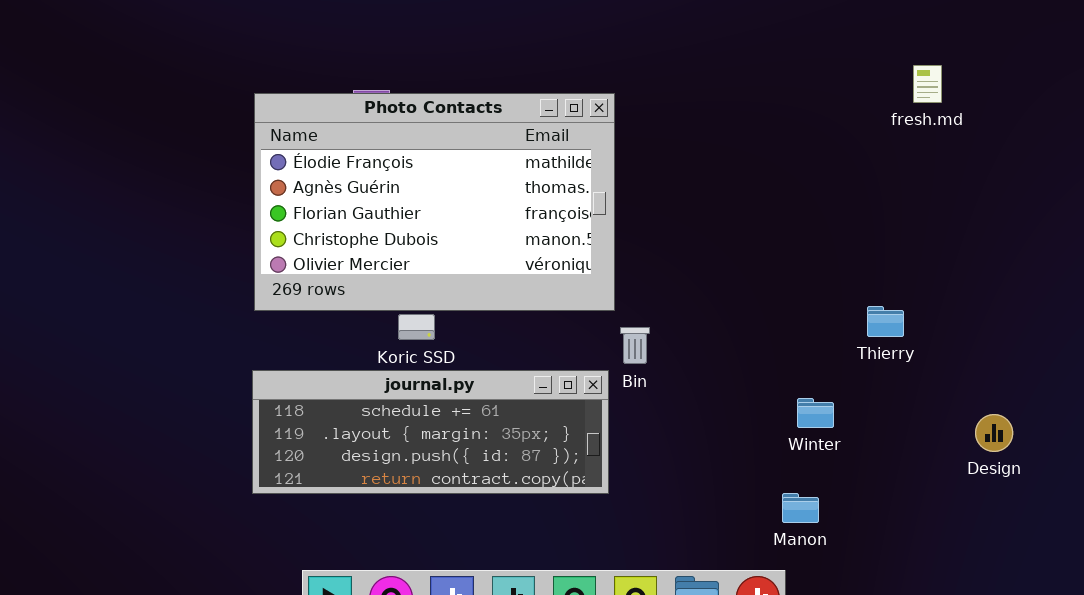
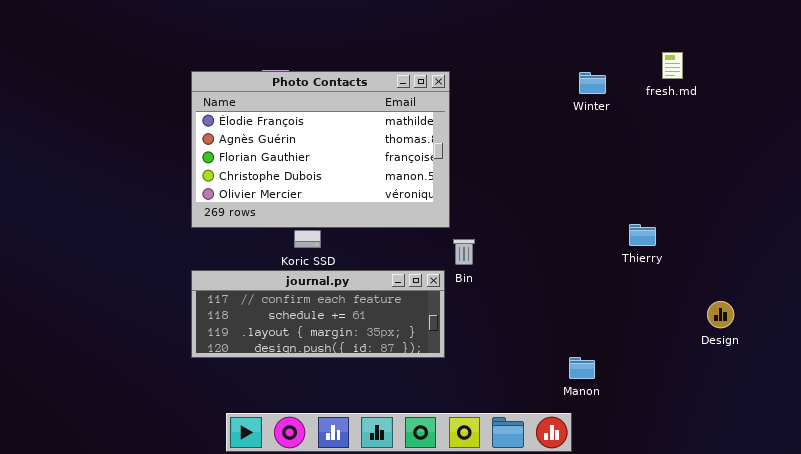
journal.py: [252,370,609,494] -> [191,270,445,358], scrolled up 1 row
Winter: [797,398,834,428] -> [579,72,606,94], moved

